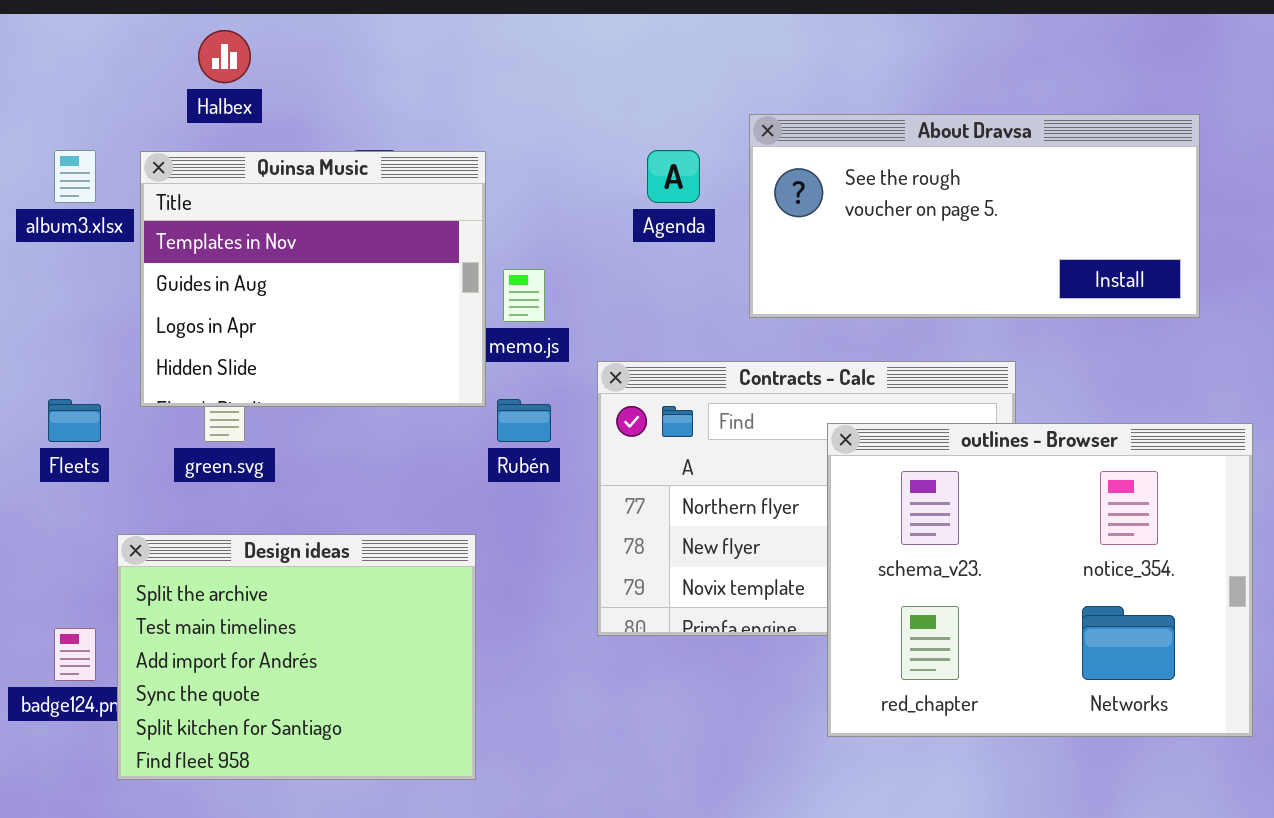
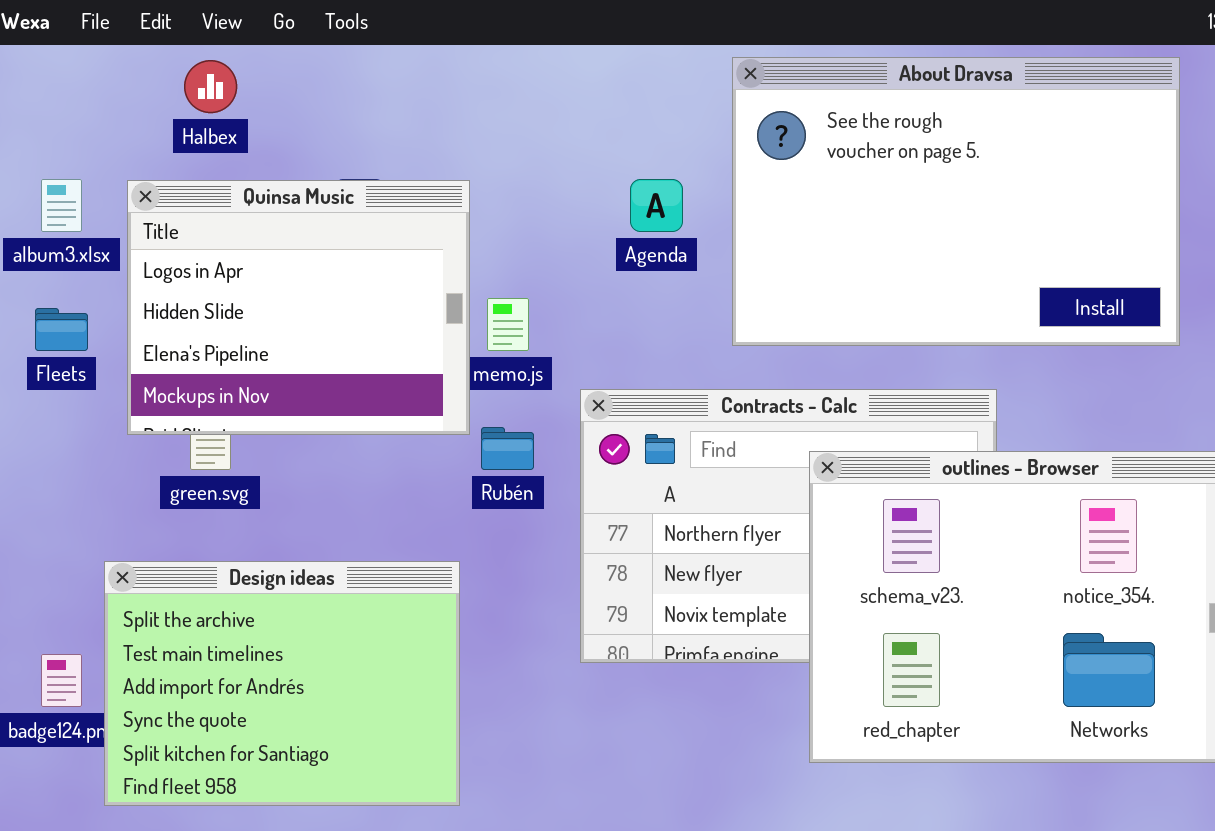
About Dravsa: [749,114,1200,318] -> [732,57,1180,346], resized
Quinsa Music: [140,151,486,407] -> [127,180,470,435], scrolled down 2 rows
Fleets: [48,399,101,442] -> [35,308,88,351], moved

